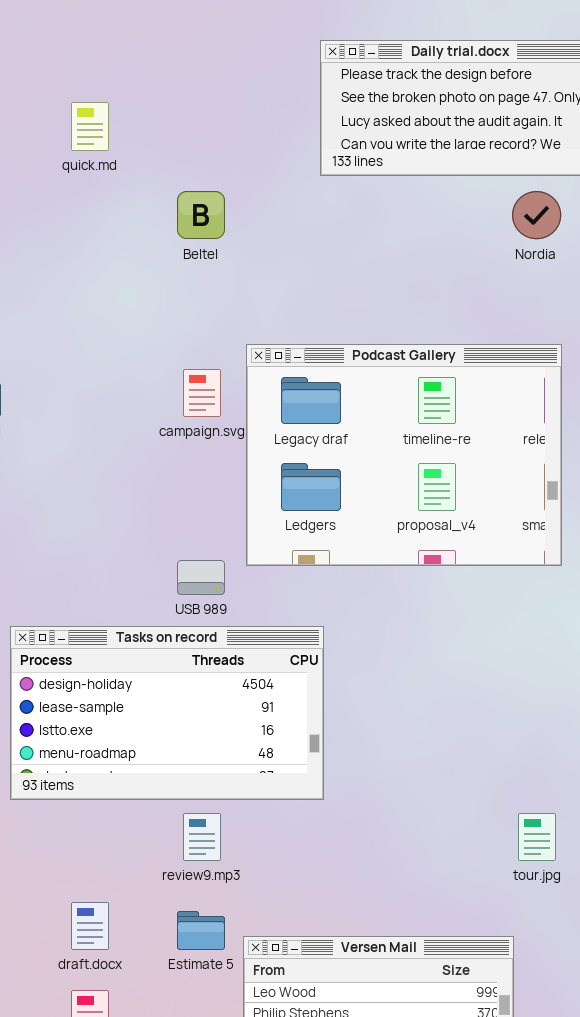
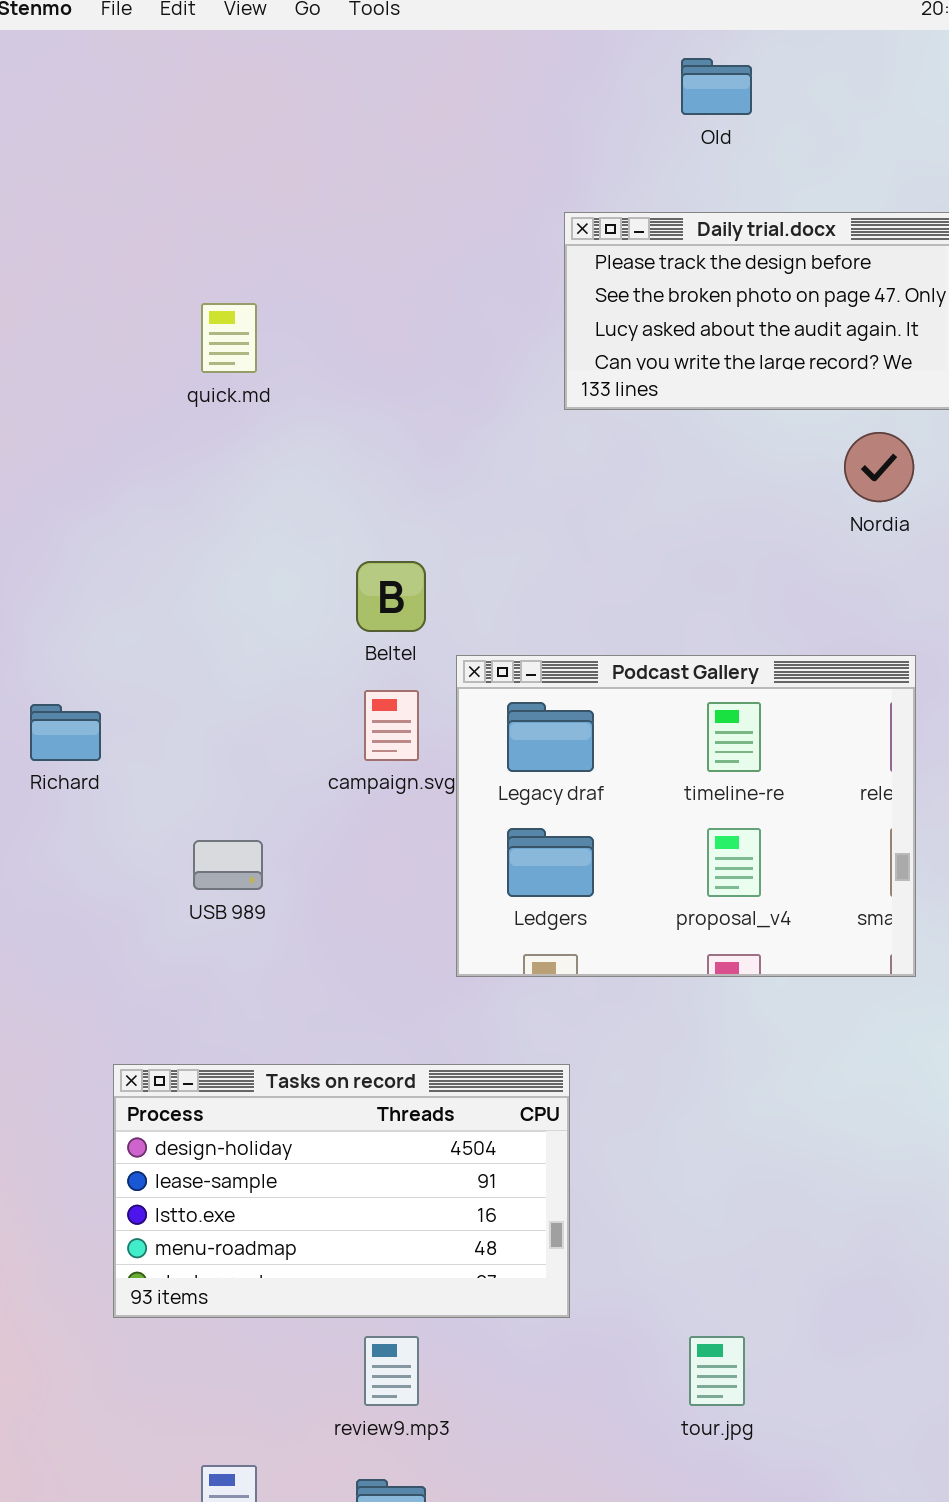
Beltel: [177,191,225,239] -> [356,561,426,632], moved
USB 989: [177,560,225,595] -> [193,840,263,890], moved
tour.jpg: [518,813,556,861] -> [689,1336,745,1406], moved

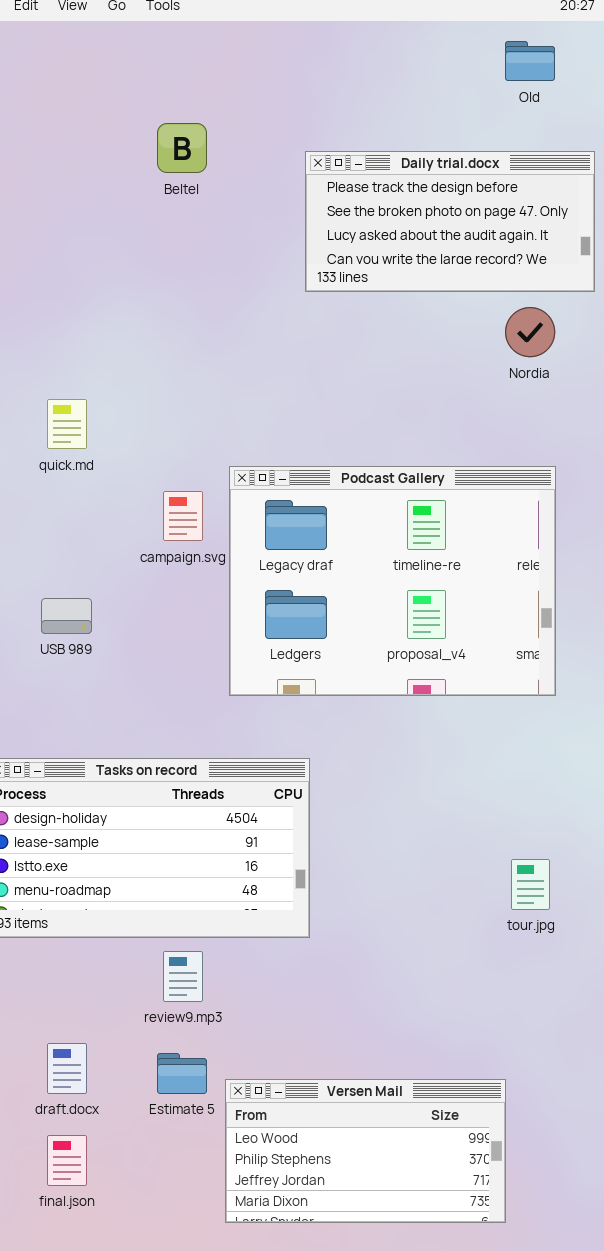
Old: [681,58,752,115] -> [505,41,555,81], moved
quick.md: [201,303,257,373] -> [47,399,87,449], moved
Beltel: [356,561,426,632] -> [157,123,207,173], moved
tour.jpg: [689,1336,745,1406] -> [511,859,550,910], moved

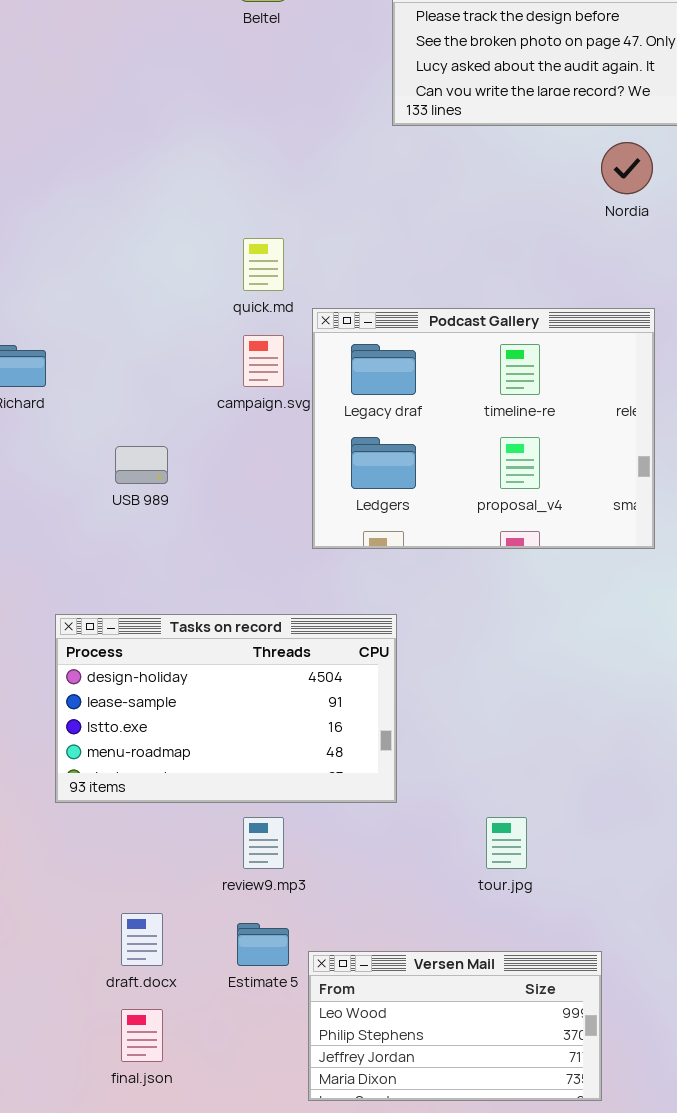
quick.md: [47,399,87,449] -> [243,238,284,291], moved
tour.jpg: [511,859,550,910] -> [486,817,527,869], moved

